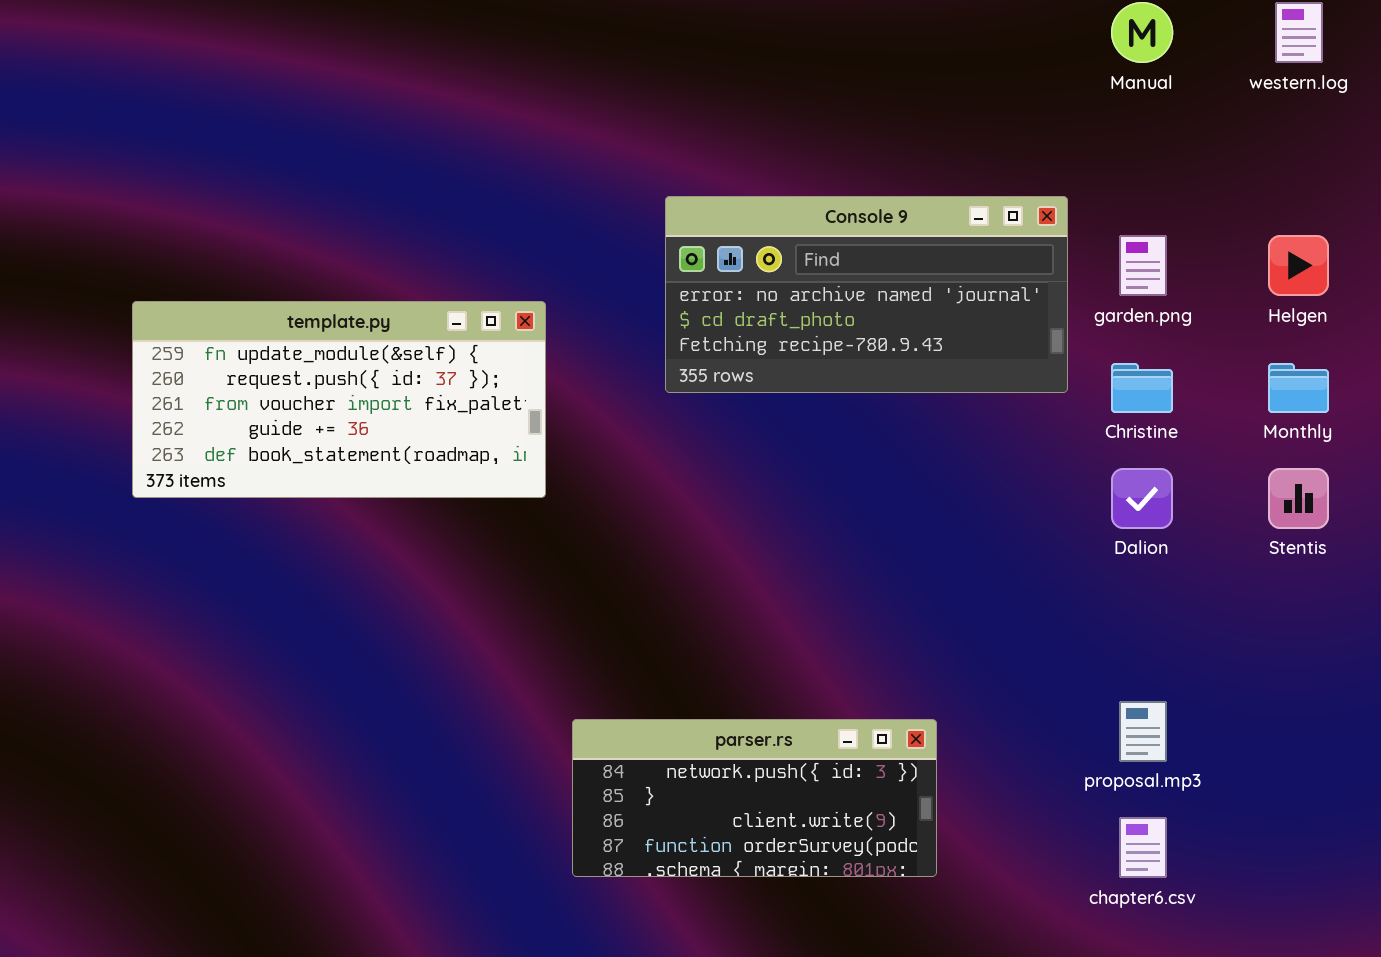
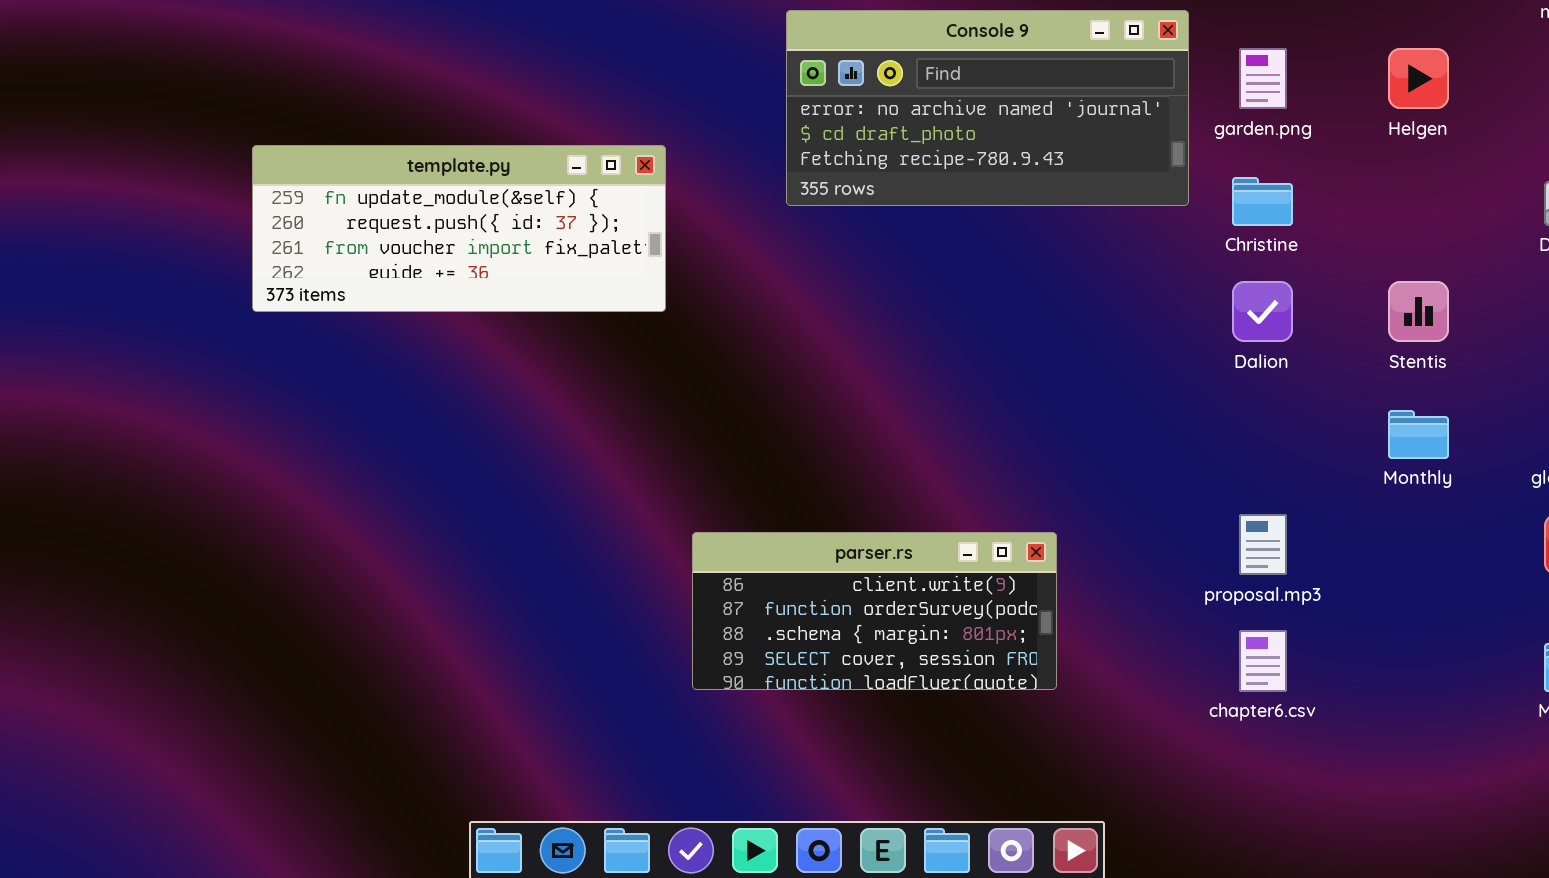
template.py: [132,301,546,498] -> [252,145,666,312], resized
Monthly: [1268,363,1329,413] -> [1388,410,1449,459], moved
parser.rs: [572,719,937,877] -> [692,532,1057,690], scrolled down 2 rows

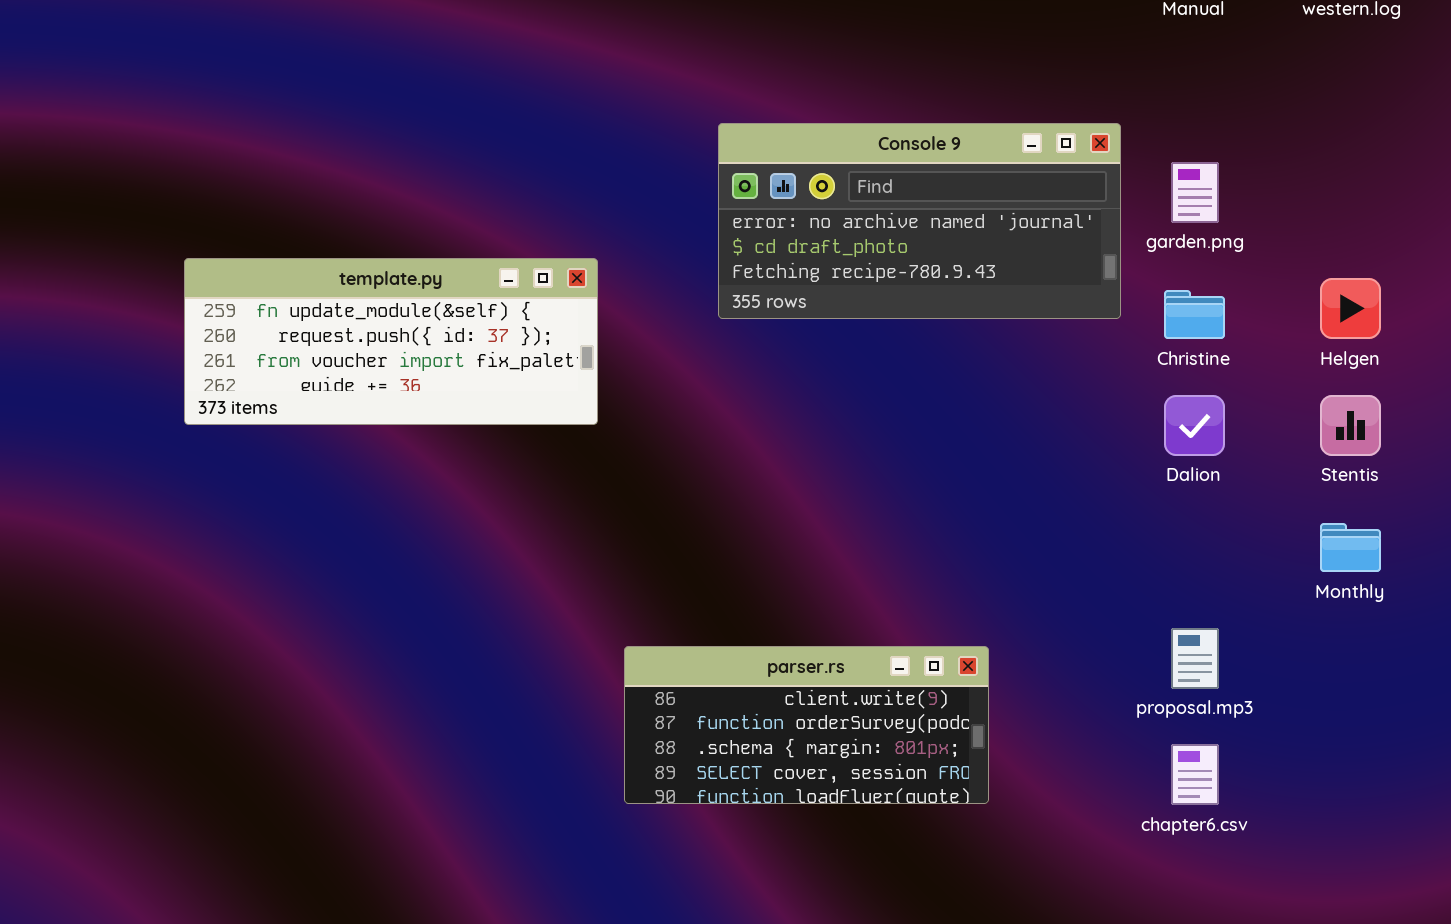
Helgen: [1388,48,1449,109] -> [1320,278,1381,339], moved

